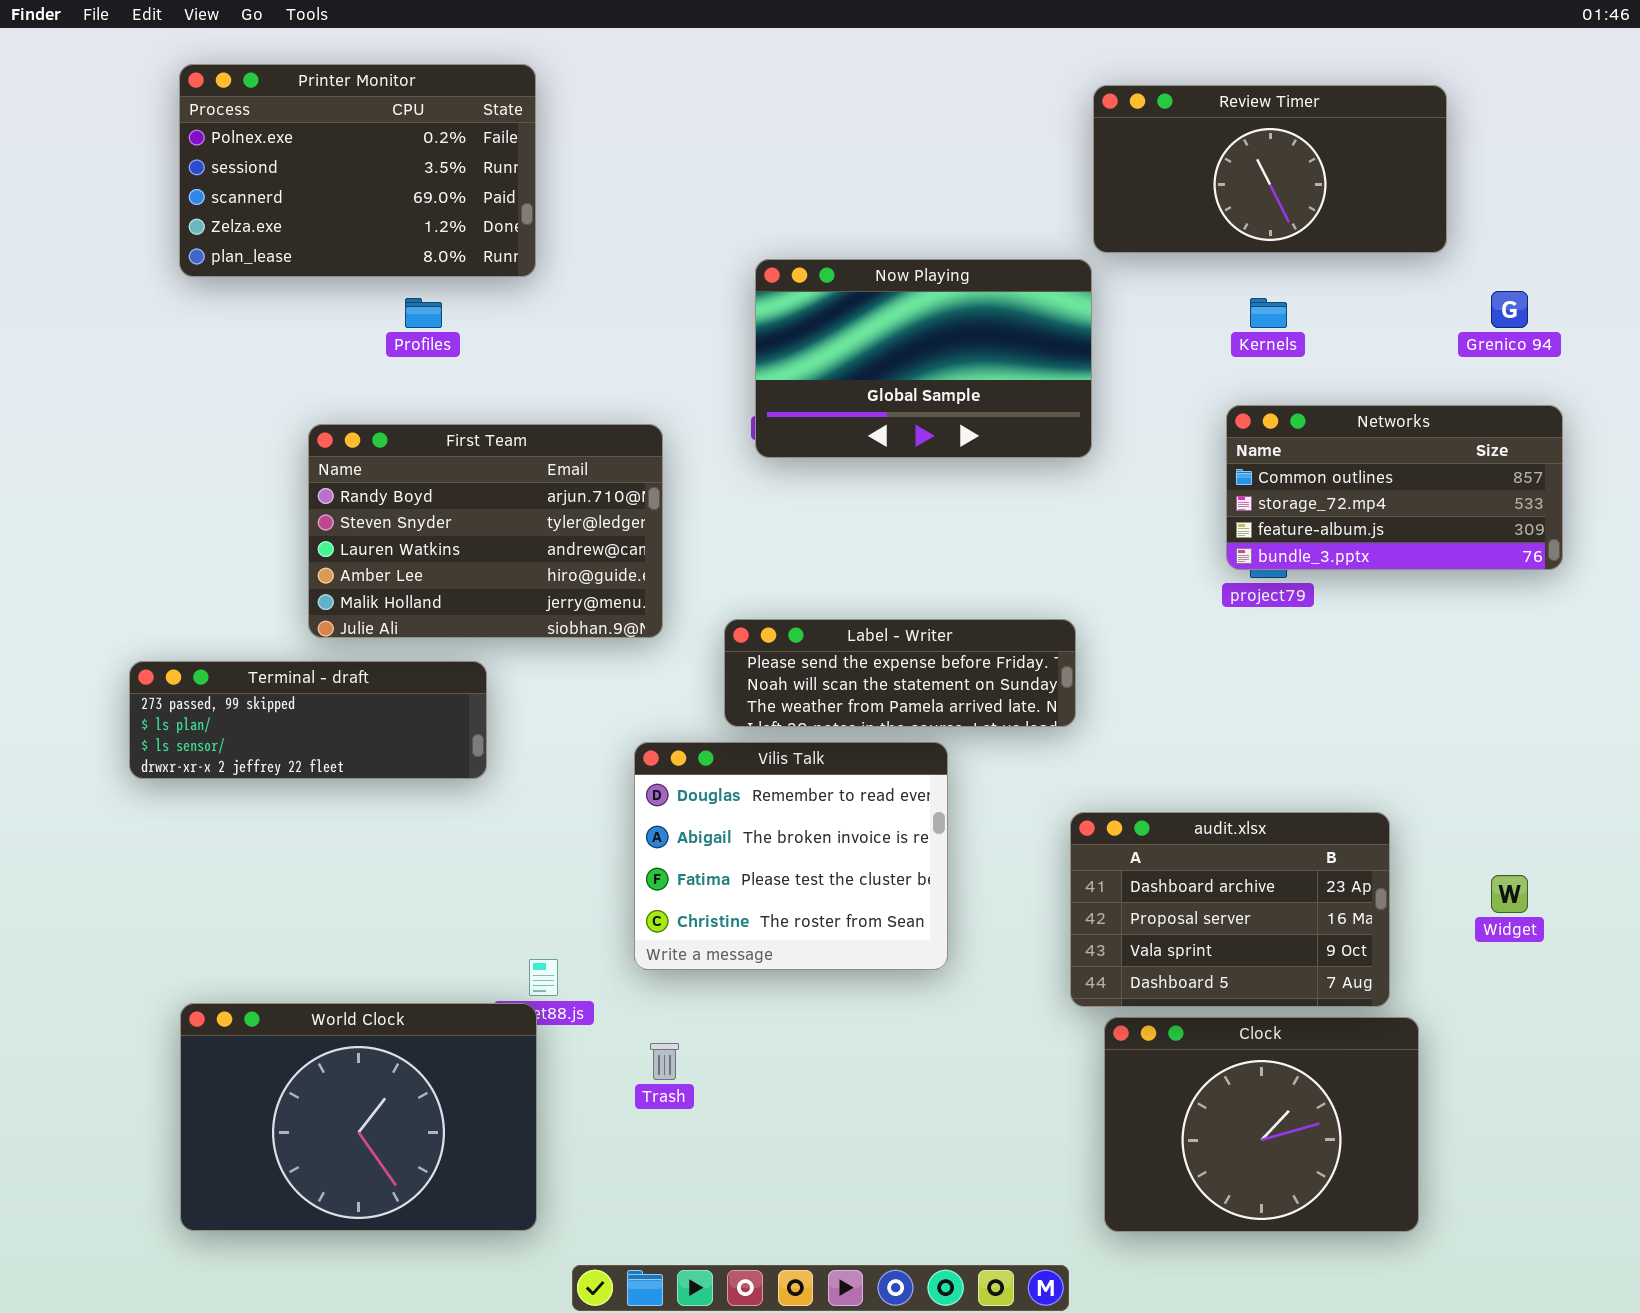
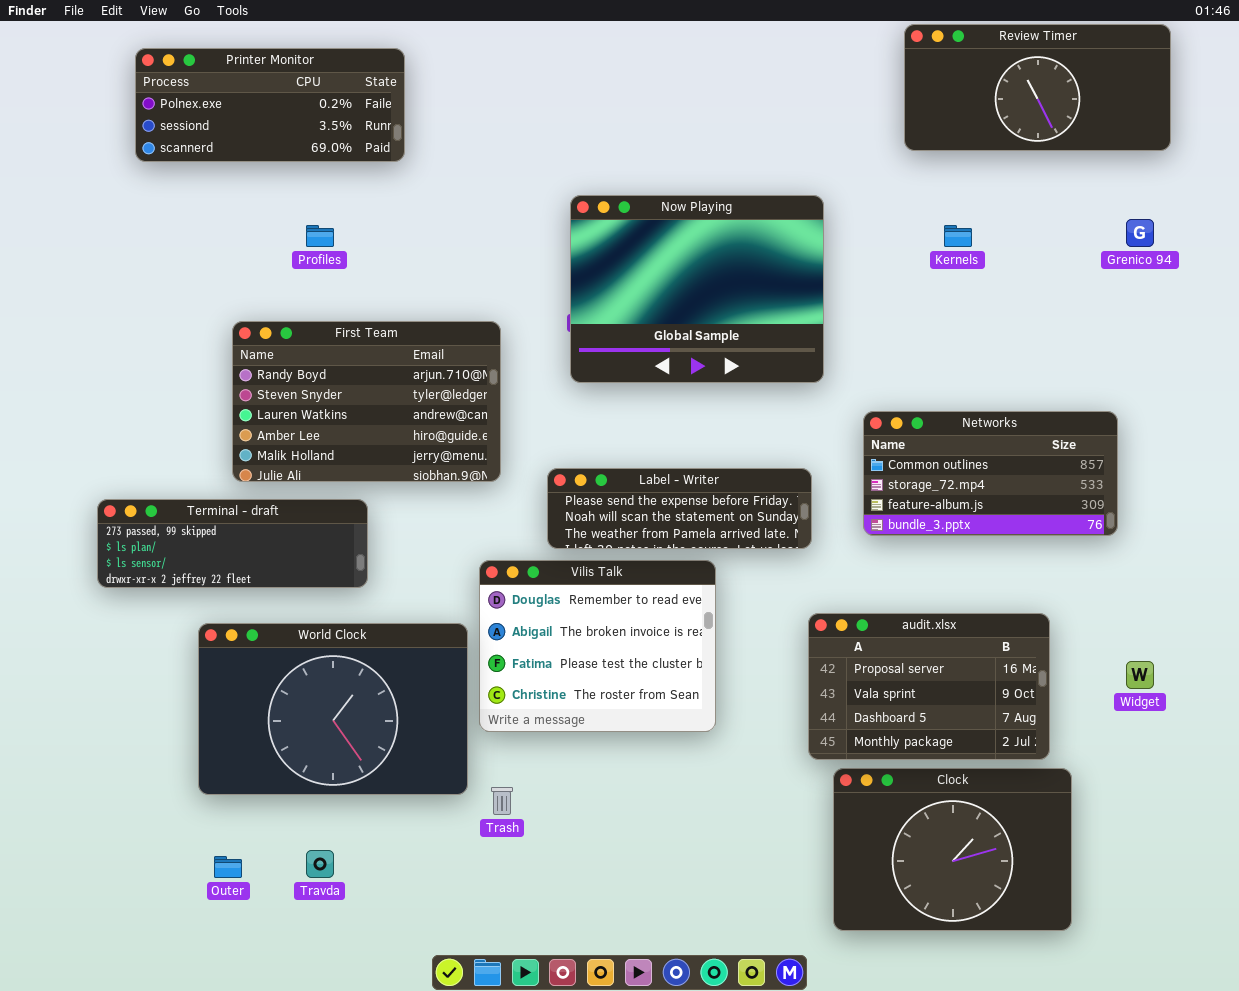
Printer Monitor: [179,64,536,277] -> [135,48,405,162], resized
Review Timer: [1093,85,1447,253] -> [904,24,1171,151], moved
Now Playing: [755,259,1092,458] -> [570,195,824,383], resized
Networks: [1226,405,1563,570] -> [863,411,1118,536], moved
audit.xlsx: [1070,812,1390,1007] -> [808,613,1050,760], scrolled down 1 row
World Clock: [180,1003,537,1231] -> [198,623,468,795], moved

